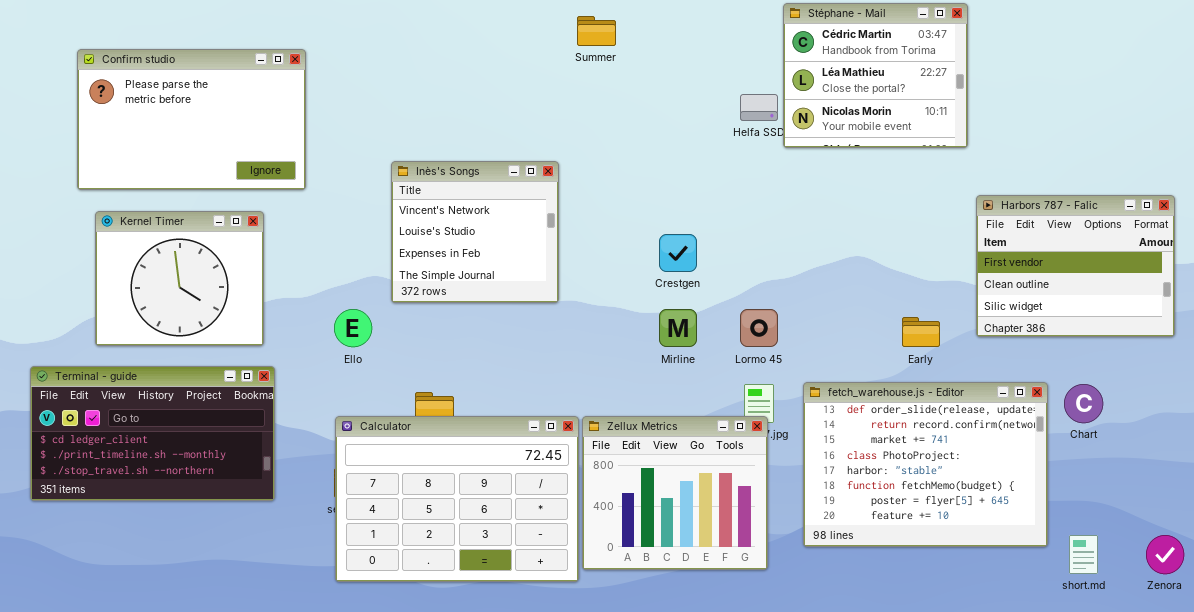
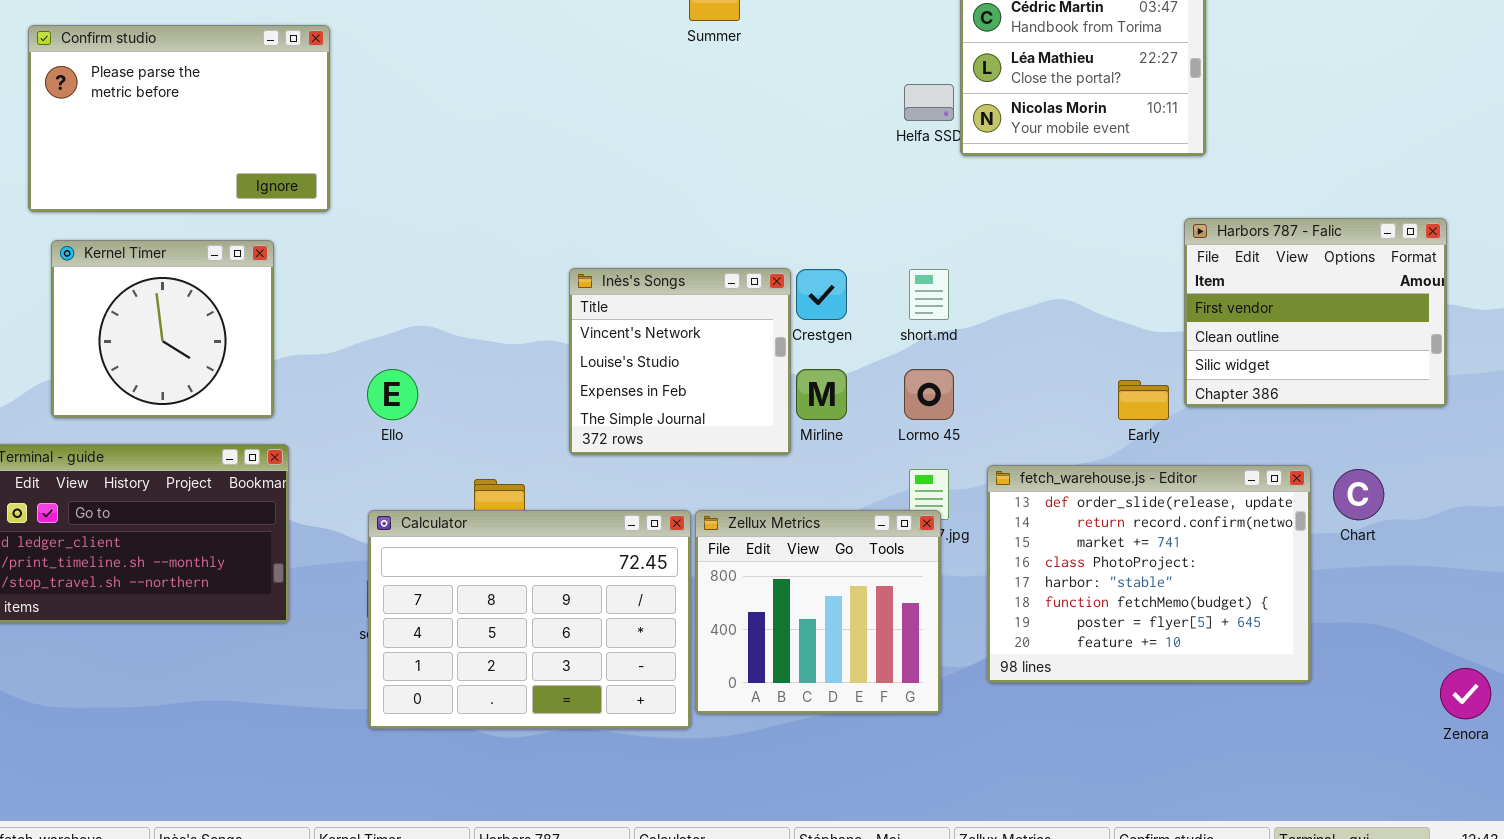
Inès's Songs: [391,161,559,303] -> [569,268,791,455], moved
Harbors 787 - Falic: [976,195,1175,337] -> [1184,218,1447,407], moved
short.md: [1069,535,1098,574] -> [909,269,949,320], moved

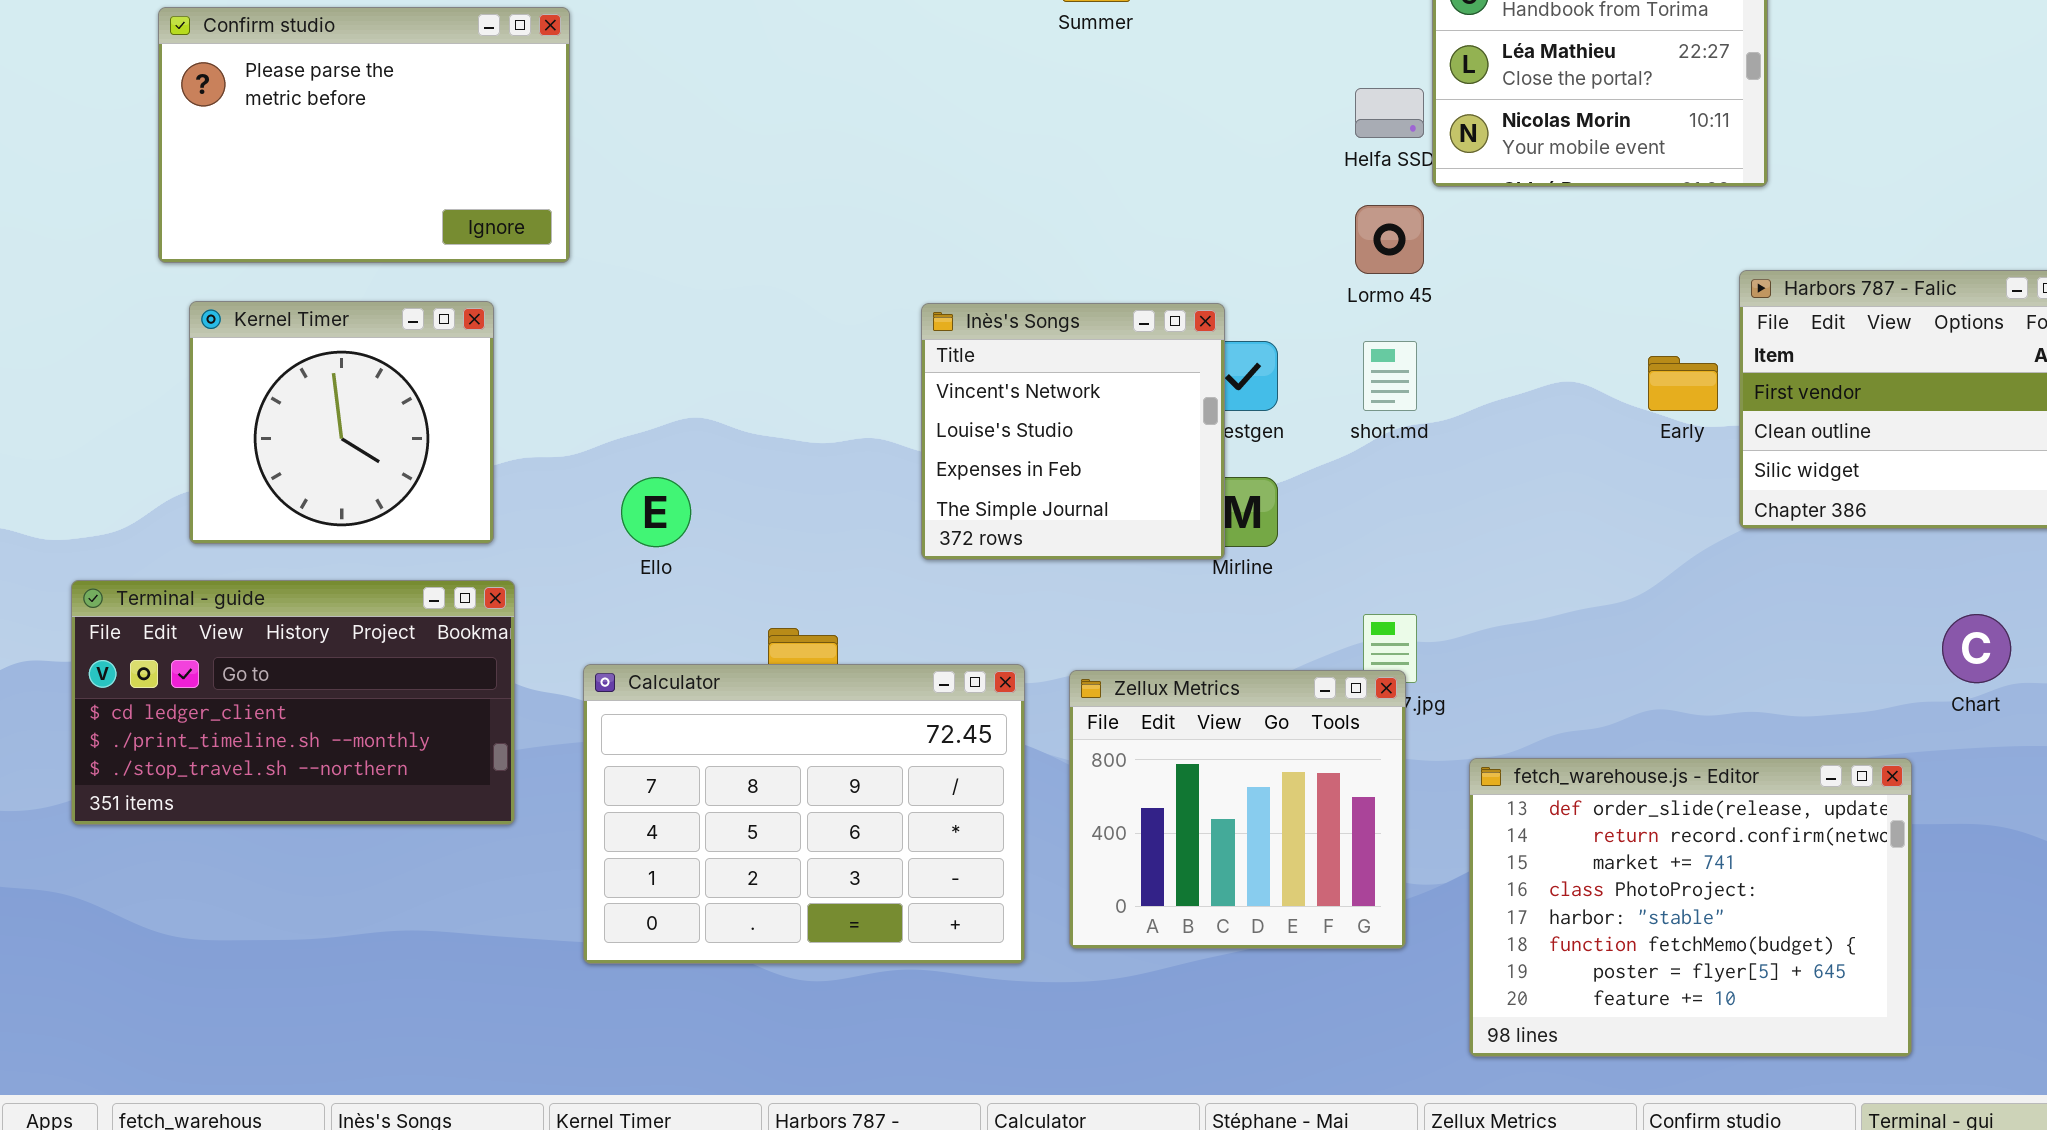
Inès's Songs: [569,268,791,455] -> [921,303,1225,560], moved
Lormo 45: [904,369,954,420] -> [1355,205,1424,274], moved
Early: [1118,380,1169,420] -> [1648,356,1718,411], moved
fetch_warehouse.js - Editor: [987,465,1311,683] -> [1469,758,1912,1057], moved
Calculator: [368,510,691,729] -> [583,664,1025,964], moved

